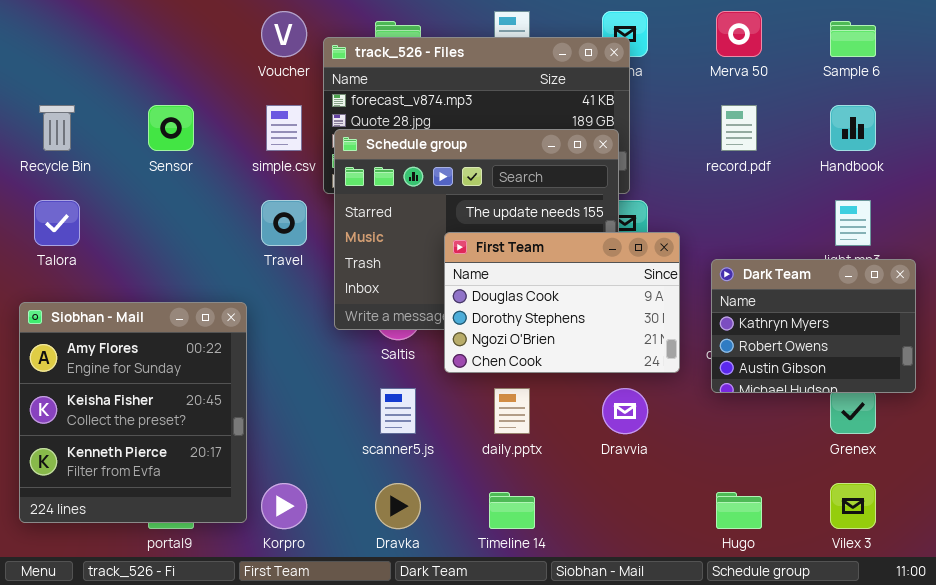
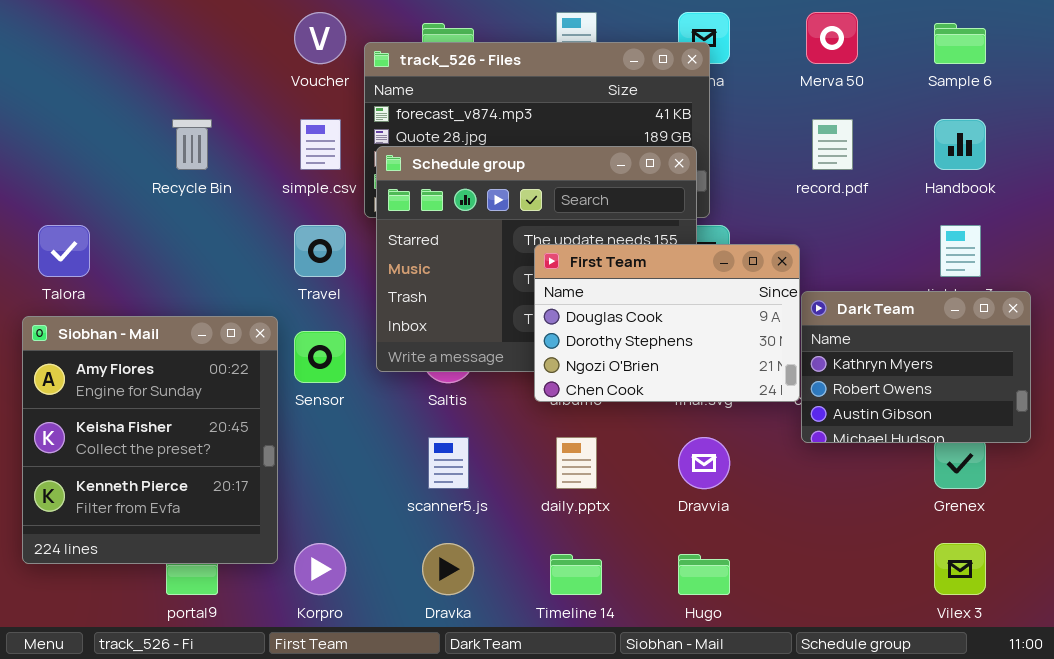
Recycle Bin: [39,105,75,151] -> [172,119,212,170], moved
Sensor: [148,105,194,151] -> [294,331,346,383], moved
First Team: [444,232,680,373] -> [534,244,800,402], moved
Siobhan - Mail: [19,302,247,523] -> [22,316,278,564], moved
Hugo: [716,492,762,529] -> [678,554,730,595], moved

